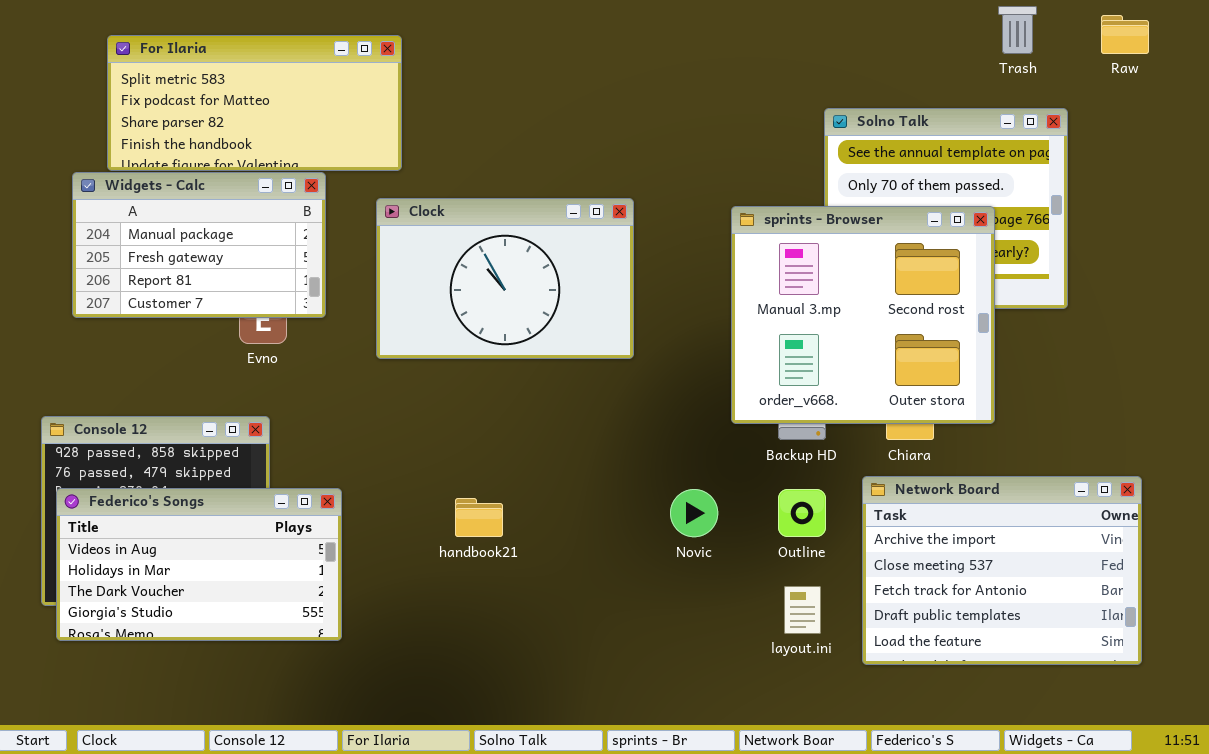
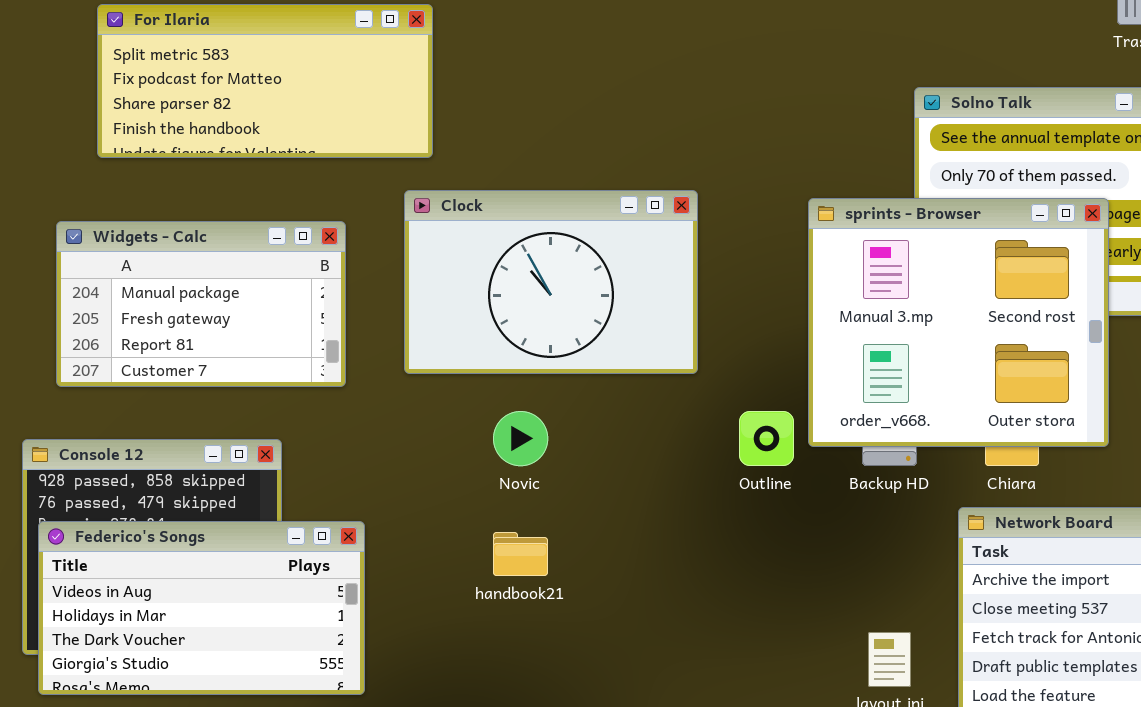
Widgets - Calc: [72,172,326,318] -> [56,221,346,387], moved
Novic: [670,489,718,537] -> [493,411,548,466], moved
Outline: [778,489,826,537] -> [739,411,794,466], moved

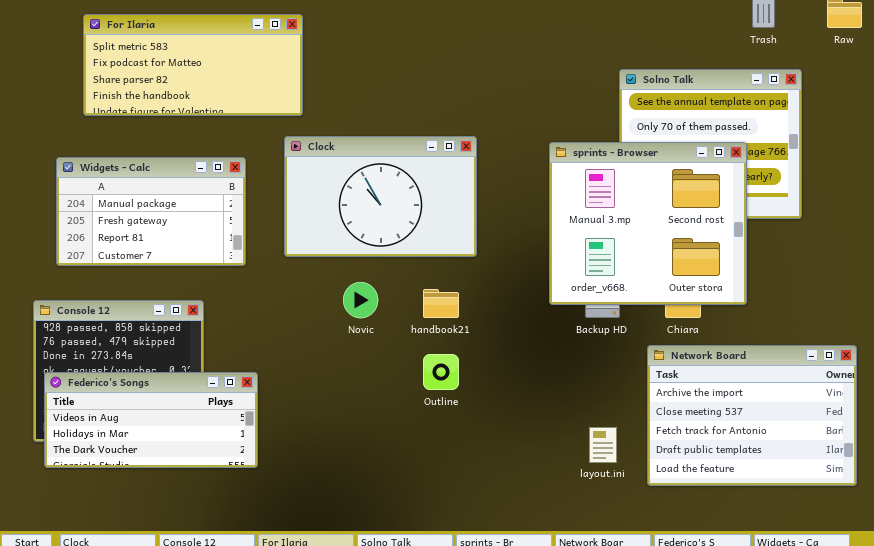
Outline: [739,411,794,466] -> [423,354,459,390], moved
Federico's Songs: [38,521,365,695] -> [44,372,258,468], resized
handbook21: [493,532,548,576] -> [423,289,459,318], moved

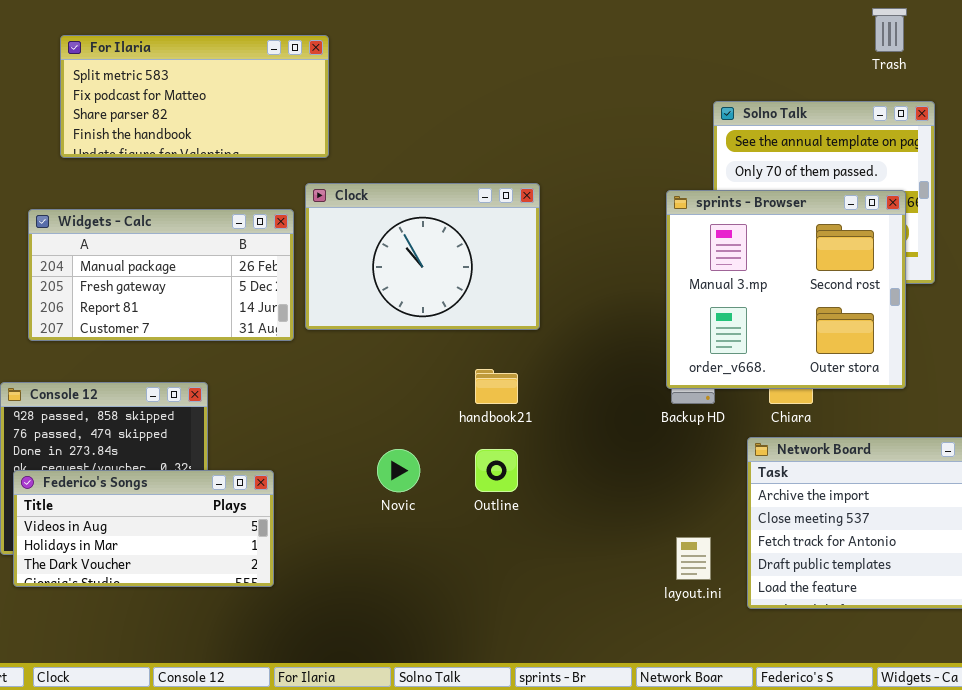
sprints - Browser: [549,142,747,305] -> [666,190,906,389], moved
Widgets - Calc: [56,157,246,266] -> [28,209,294,341], resized
Novic: [343,282,378,318] -> [377,449,420,492], moved

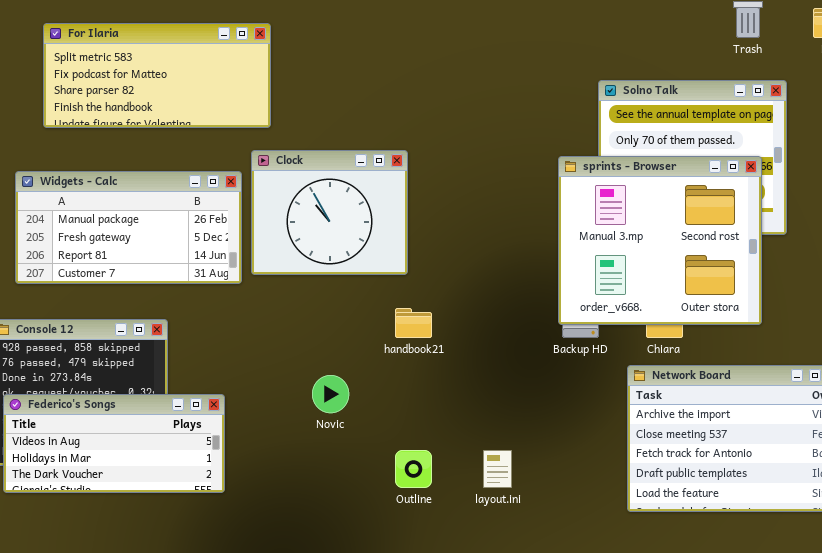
Clock: [305,183,540,330] -> [251,150,408,275], resized
Outline: [475,449,518,492] -> [395,450,432,488], moved
layout.ini: [676,537,711,580] -> [483,450,512,488], moved

